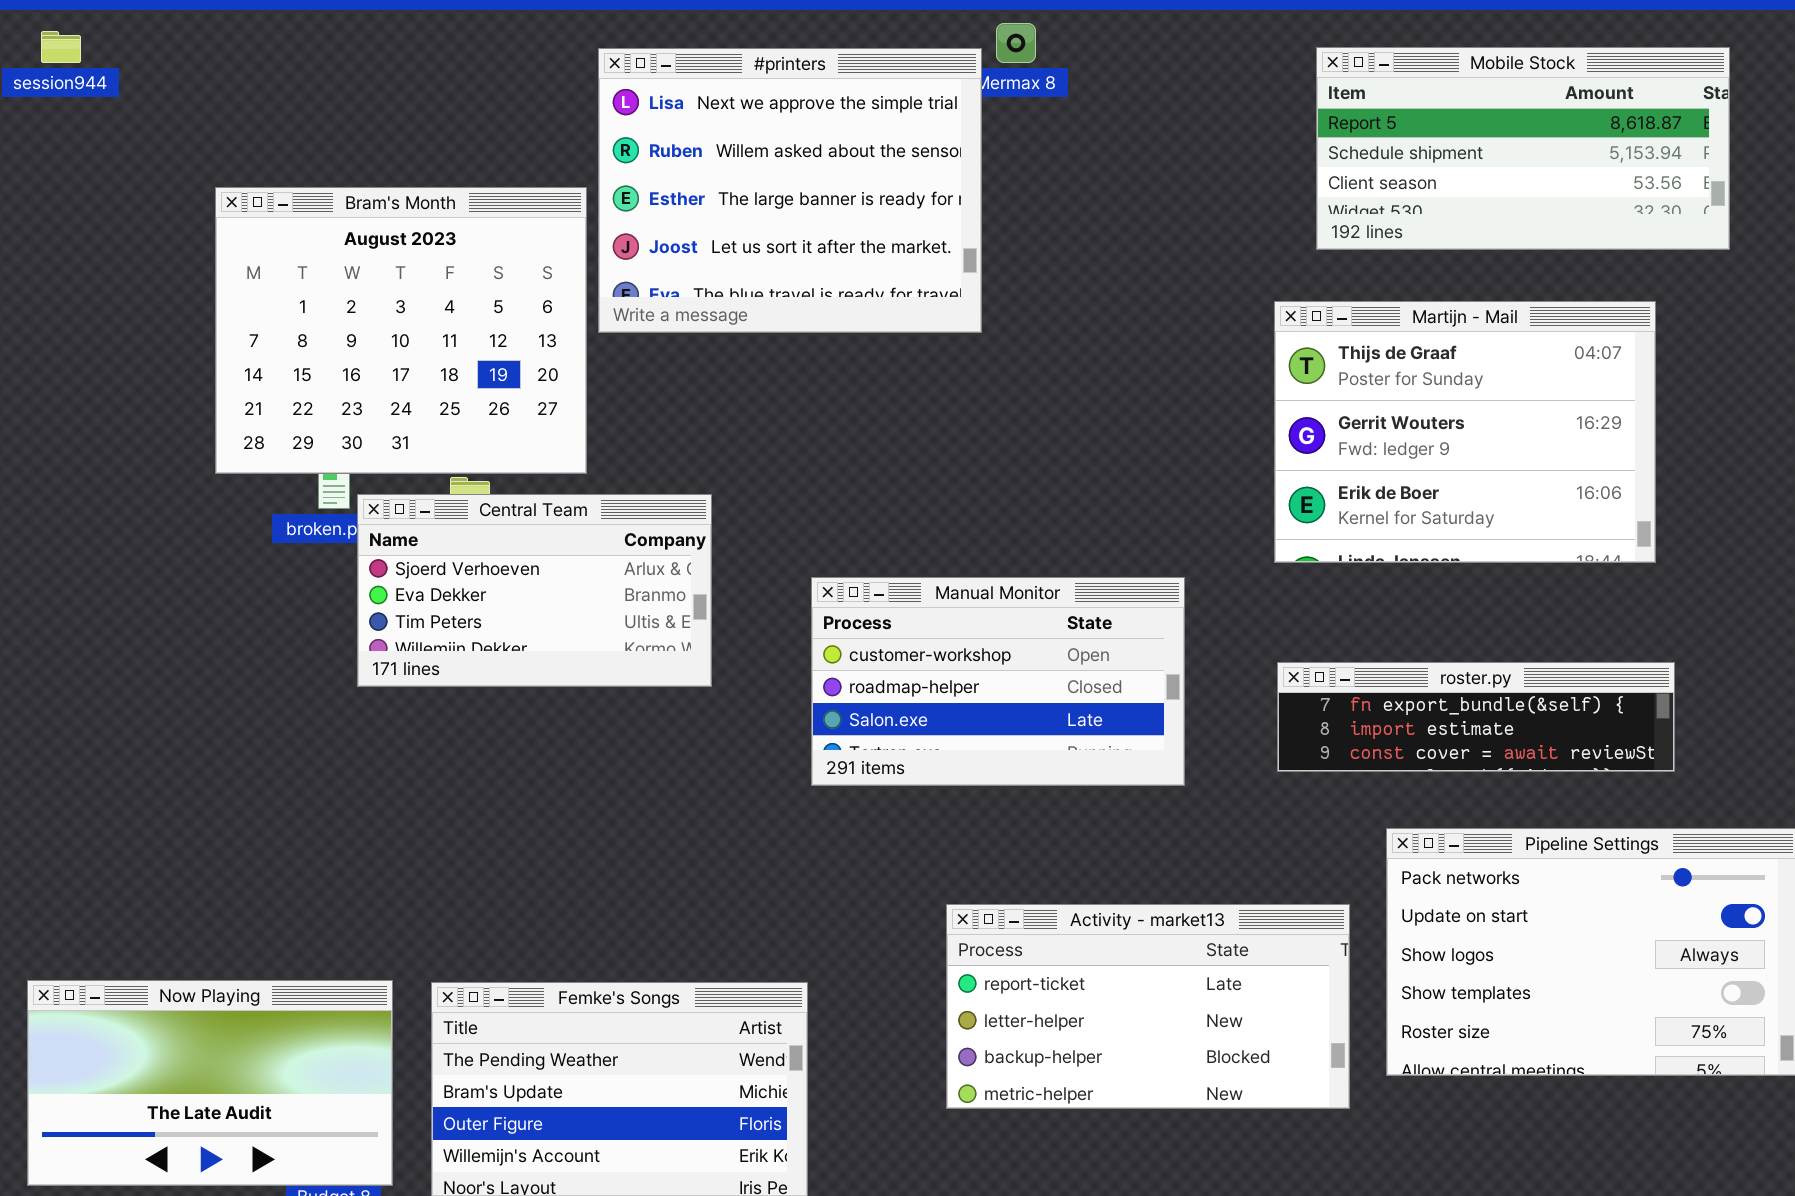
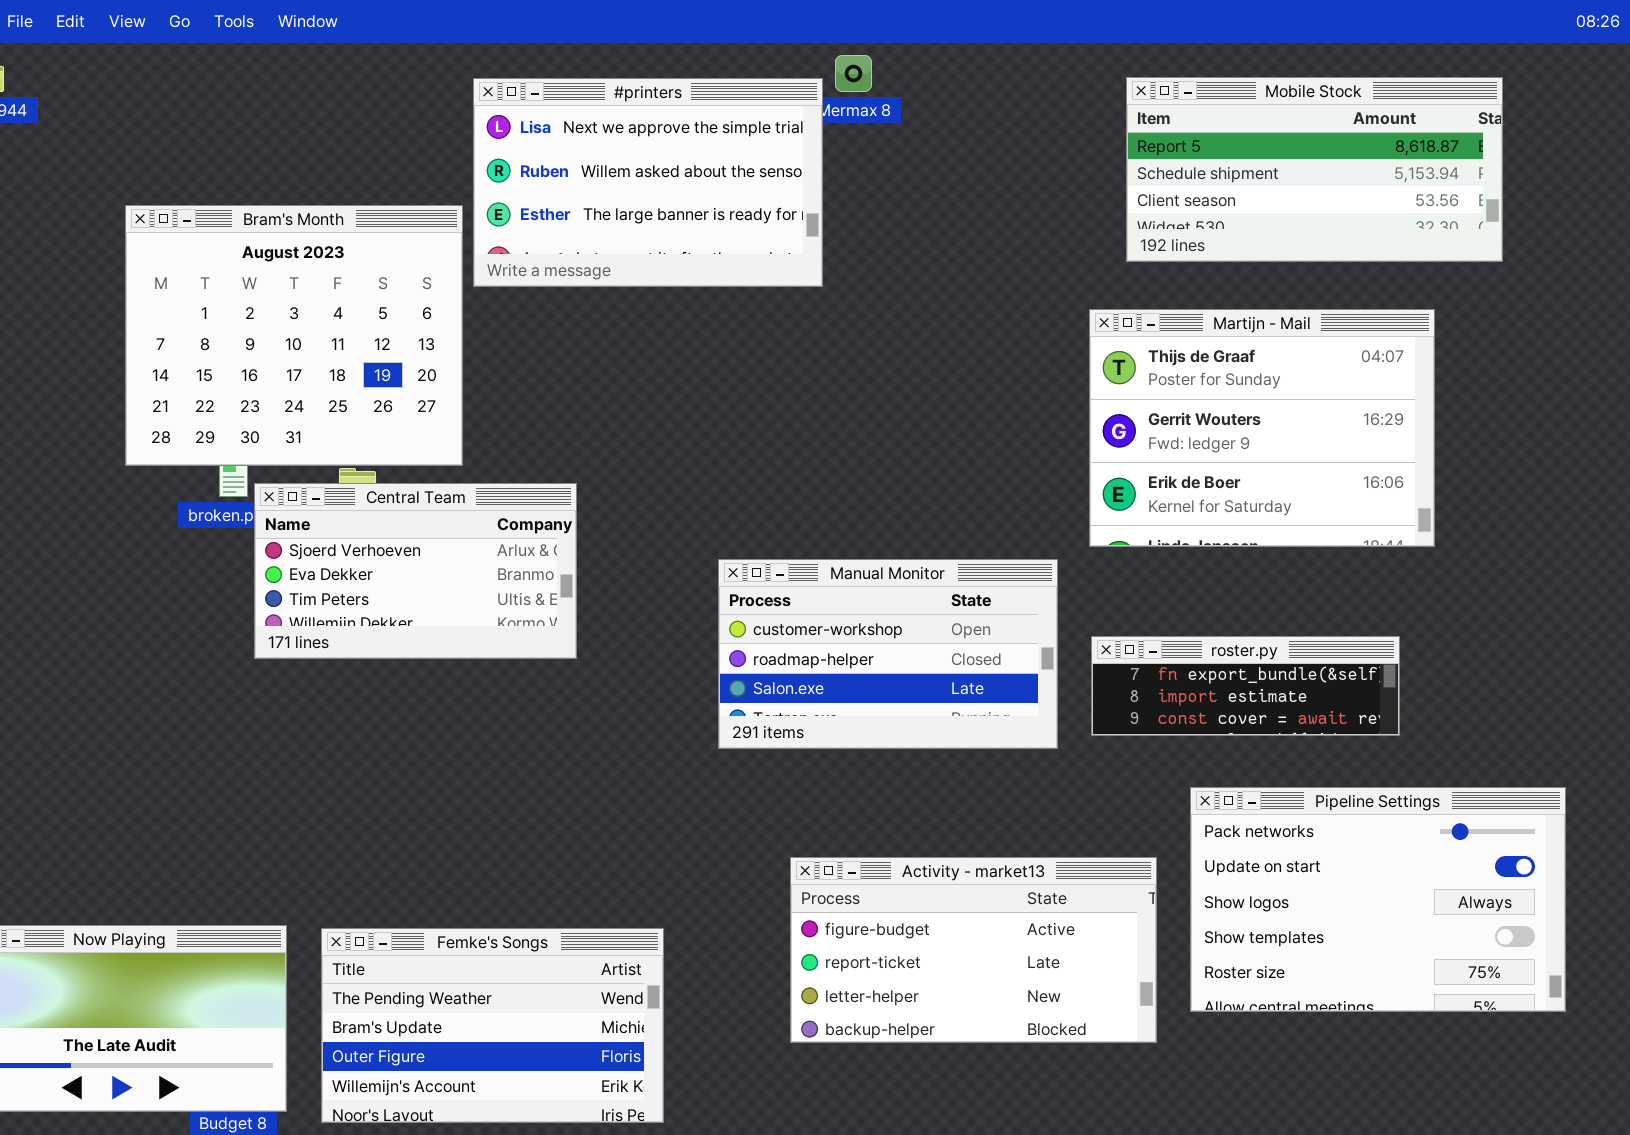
#printers: [598,48,982,333] -> [473,78,823,287], resized
Manual Monitor: [811,577,1185,786] -> [718,559,1058,749], moved
roster.py: [1277,662,1675,772] -> [1091,636,1400,736], resized
Activity - market13: [946,904,1350,1109] -> [790,857,1157,1043], scrolled up 1 row

